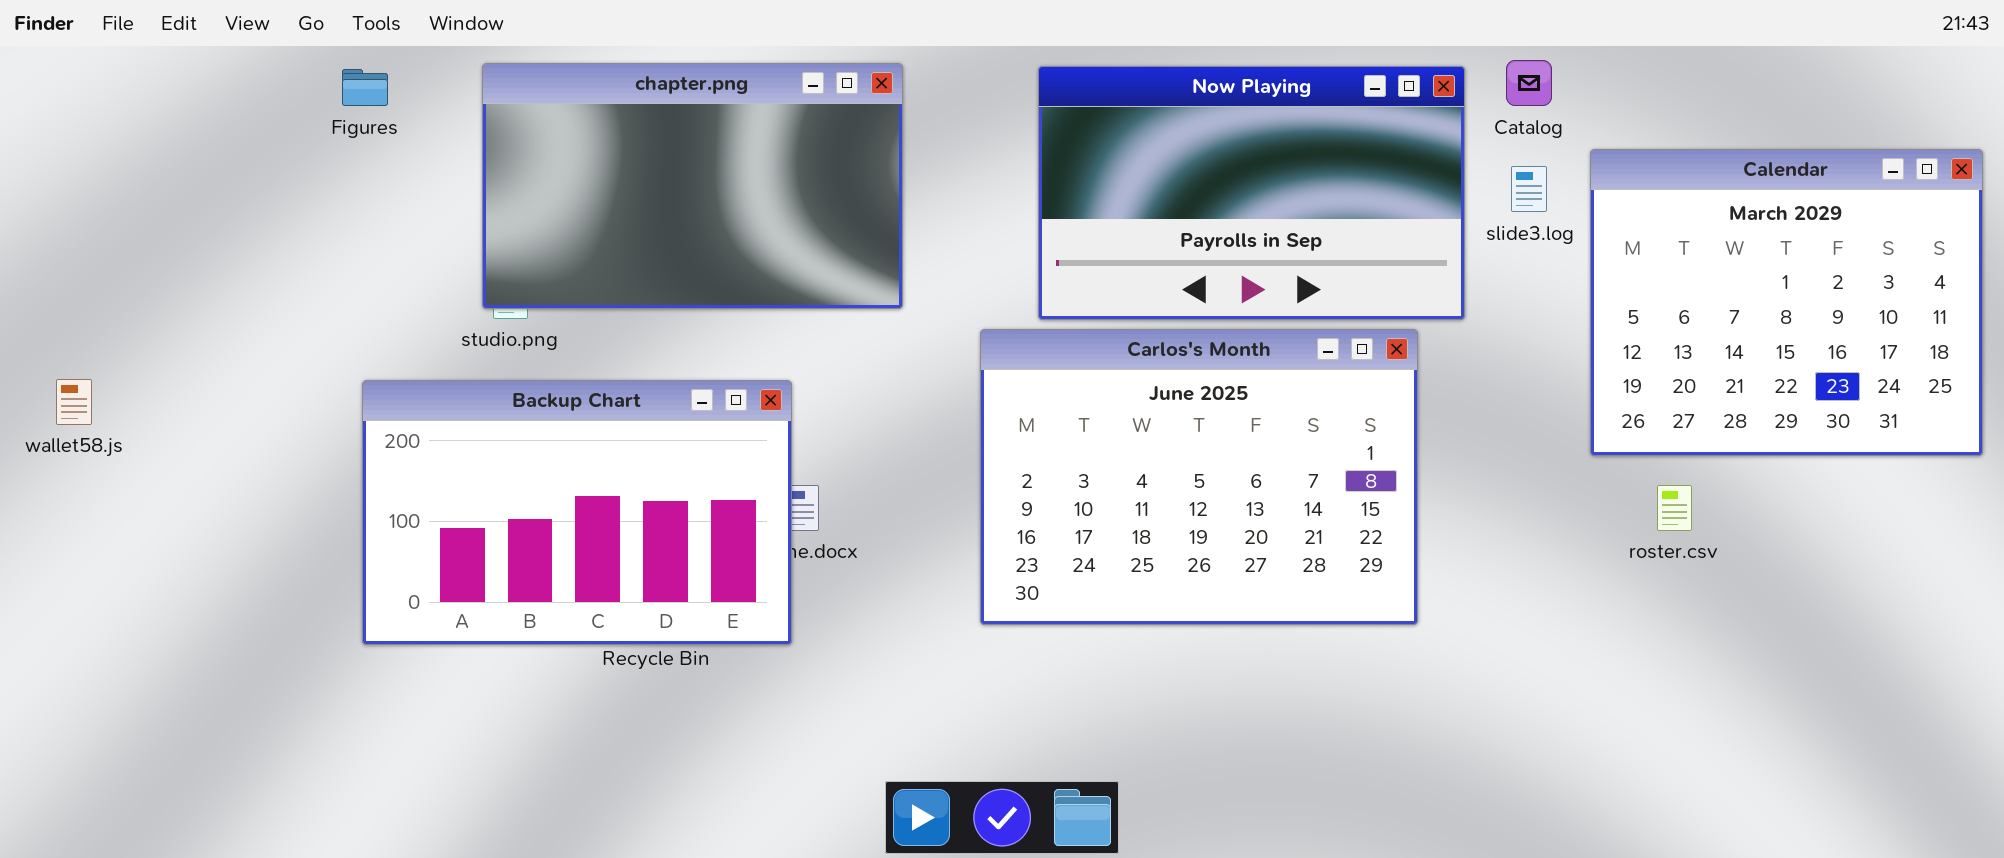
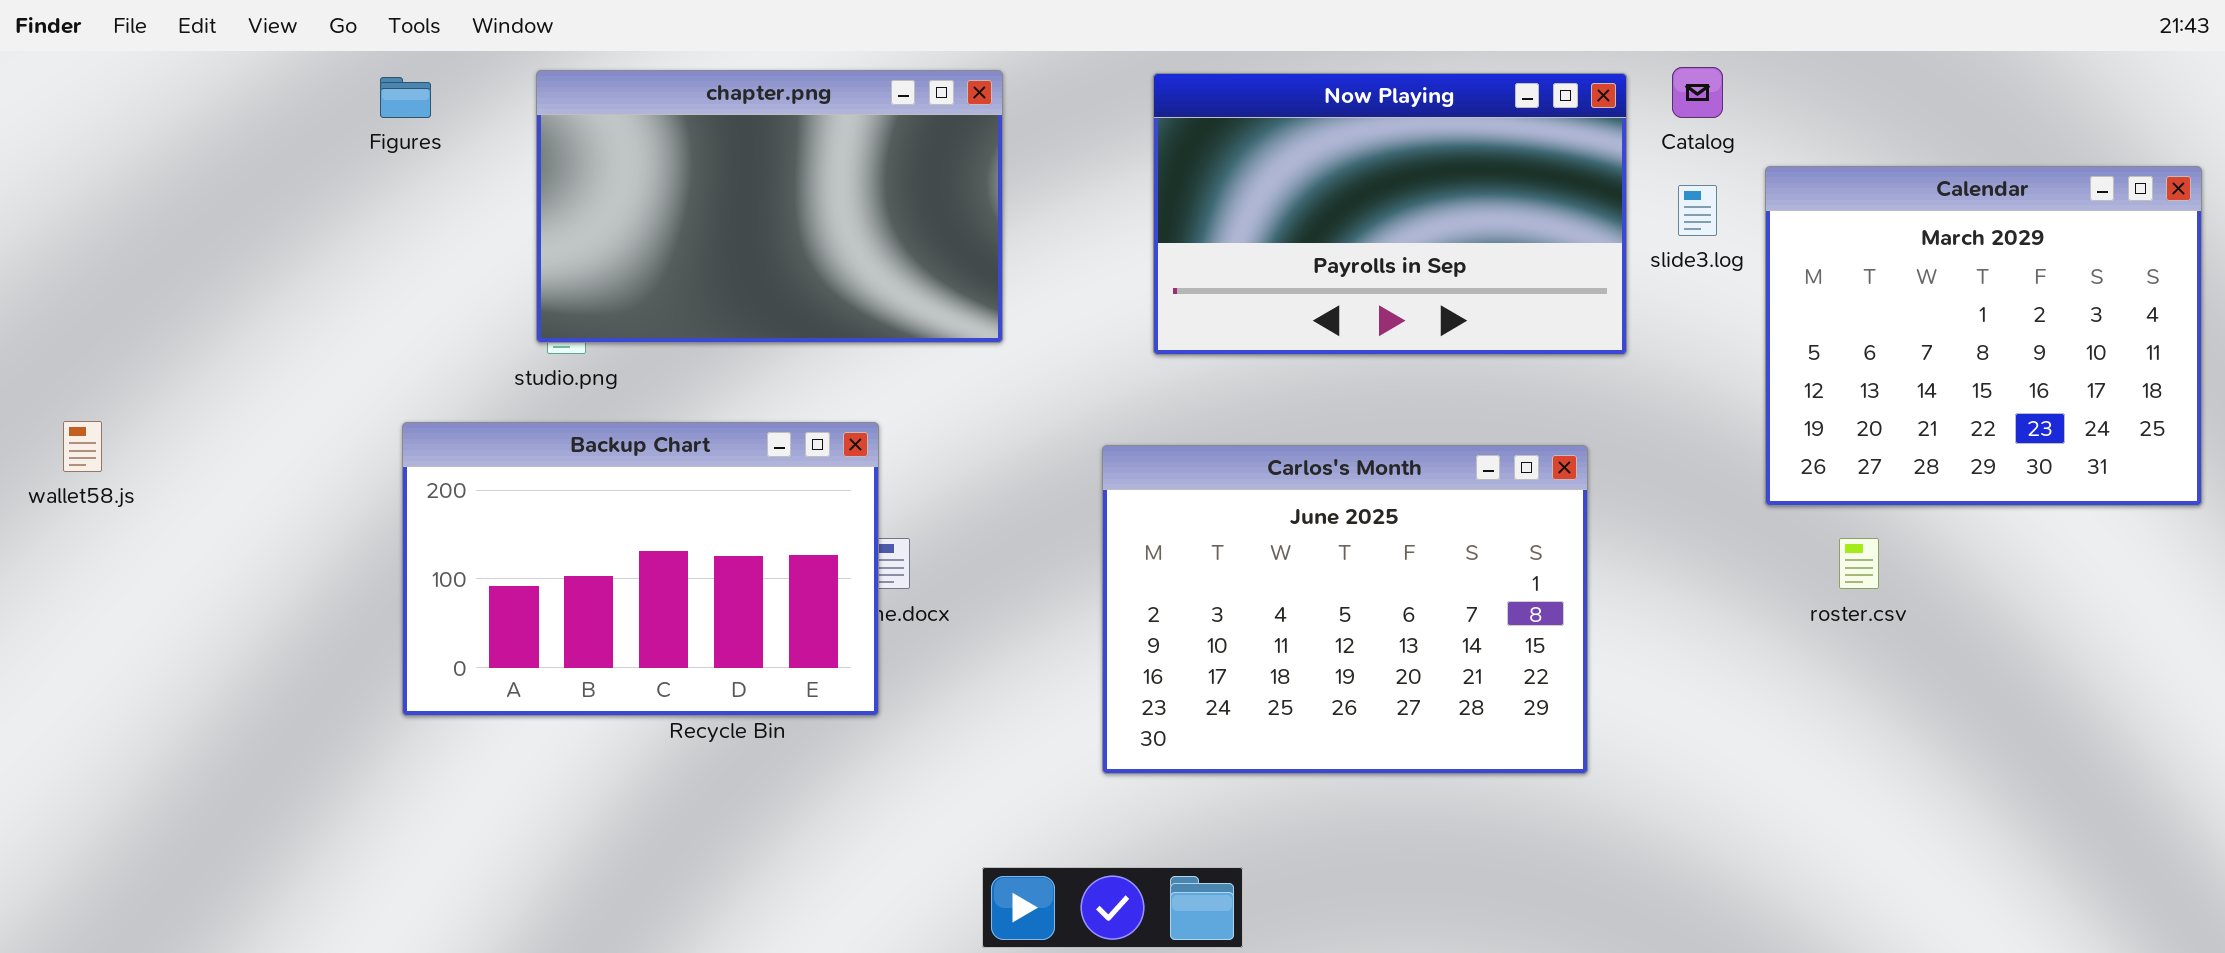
Carlos's Month: [980,329,1418,625] -> [1102,445,1588,774], moved

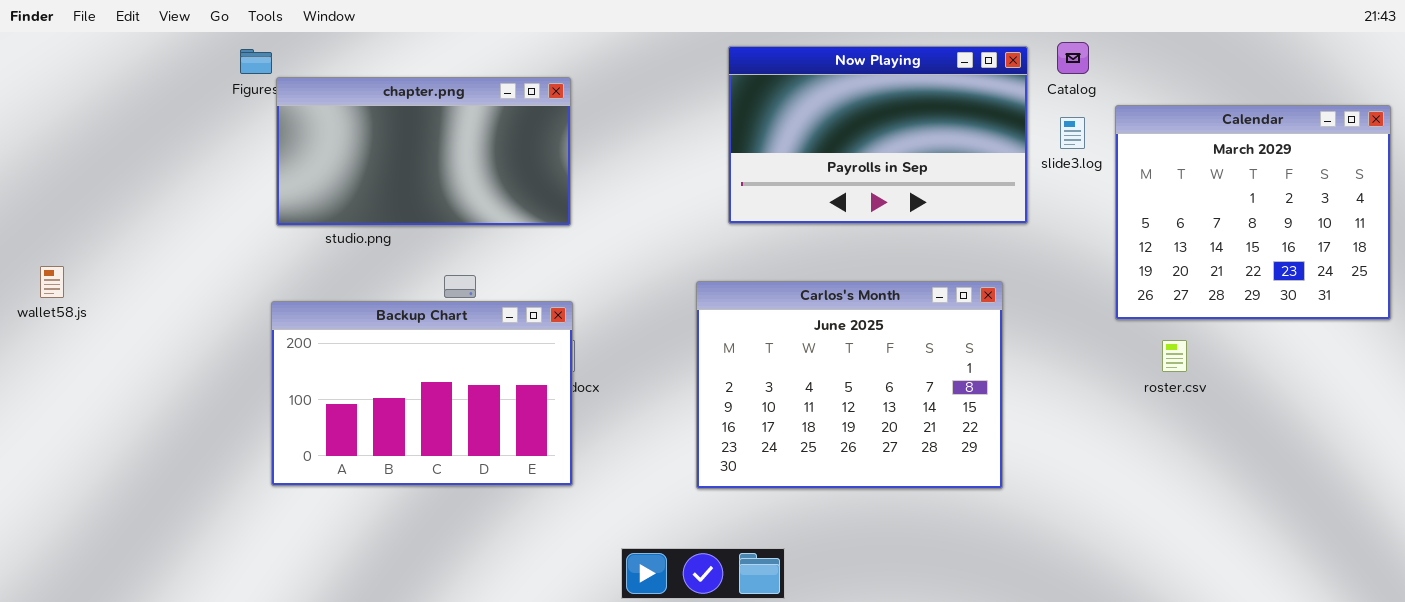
chapter.png: [536,70,1003,343] -> [276,77,571,226], moved, resized
Backup Chart: [402,422,879,716] -> [271,301,573,486], moved

